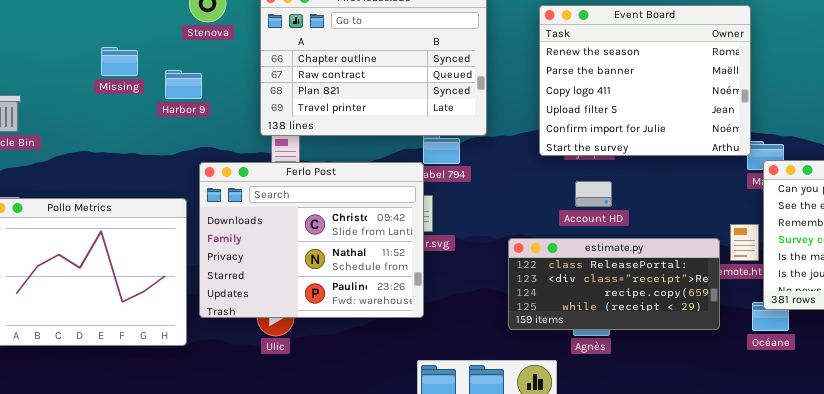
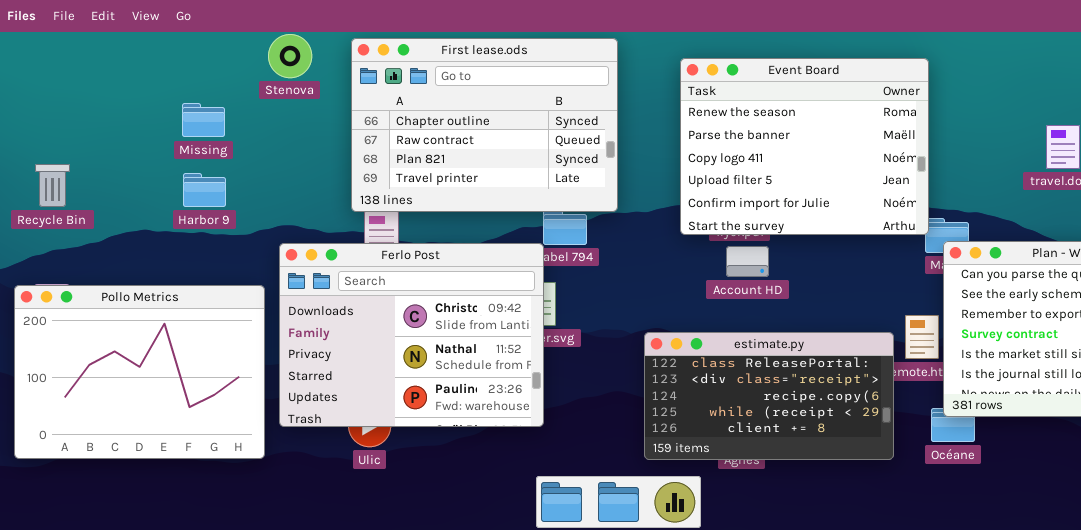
Missing: [101,47,138,76] -> [182,103,225,137], moved
Harbor 9: [165,70,202,99] -> [183,173,226,207], moved
Account HD: [575,181,612,207] -> [726,246,769,277], moved
estimate.py: [508,238,720,330] -> [644,332,894,460], resized

